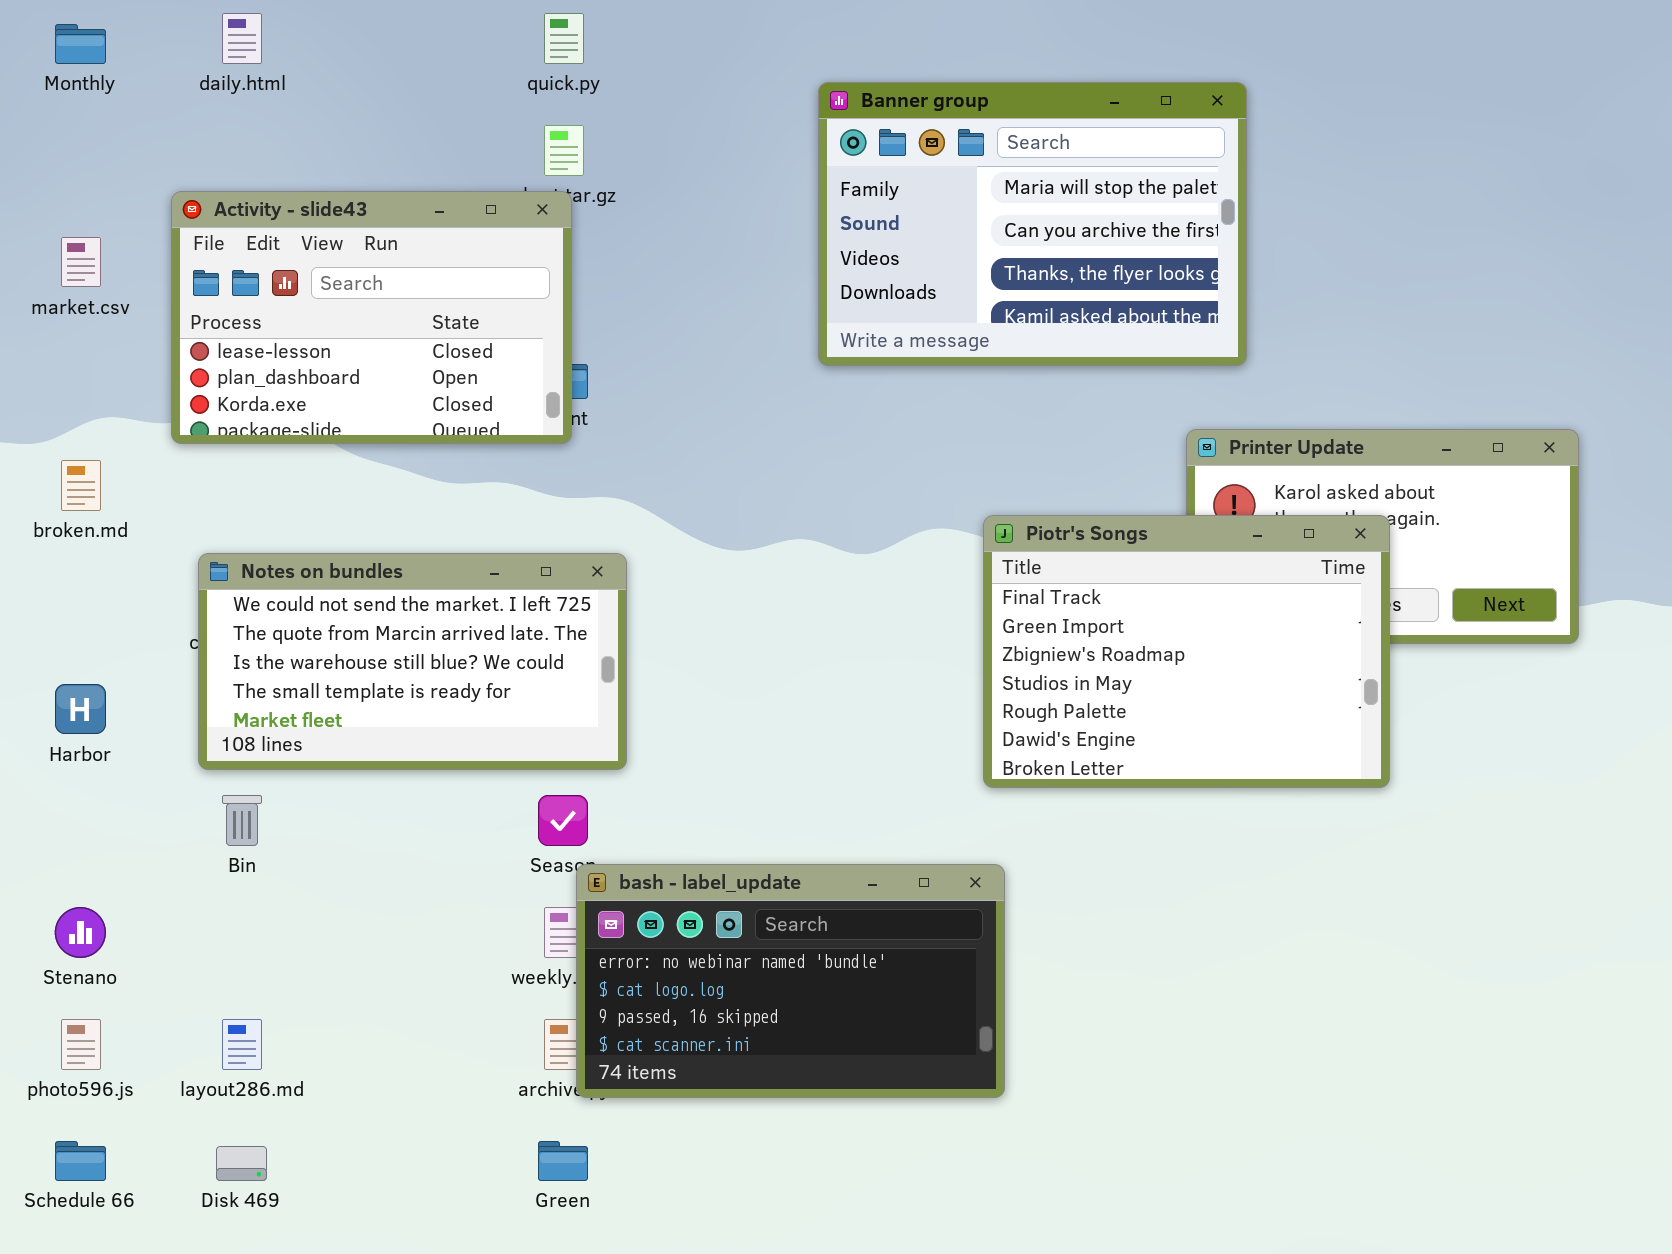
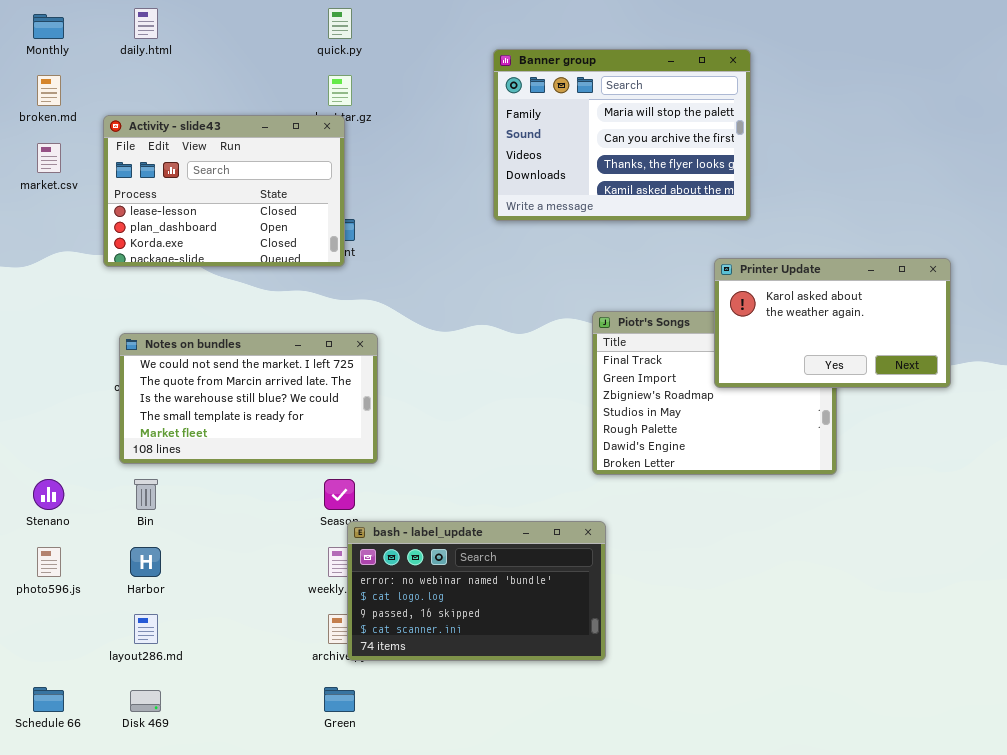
Printer Update: [1186,429,1579,644] -> [714,258,951,388], raised
broken.md: [61,460,101,511] -> [37,75,61,106], moved
Harbor: [55,684,106,734] -> [130,547,161,577], moved
Stenano: [55,907,106,958] -> [33,479,64,510], moved
photo596.js: [61,1019,101,1070] -> [37,547,61,577], moved

